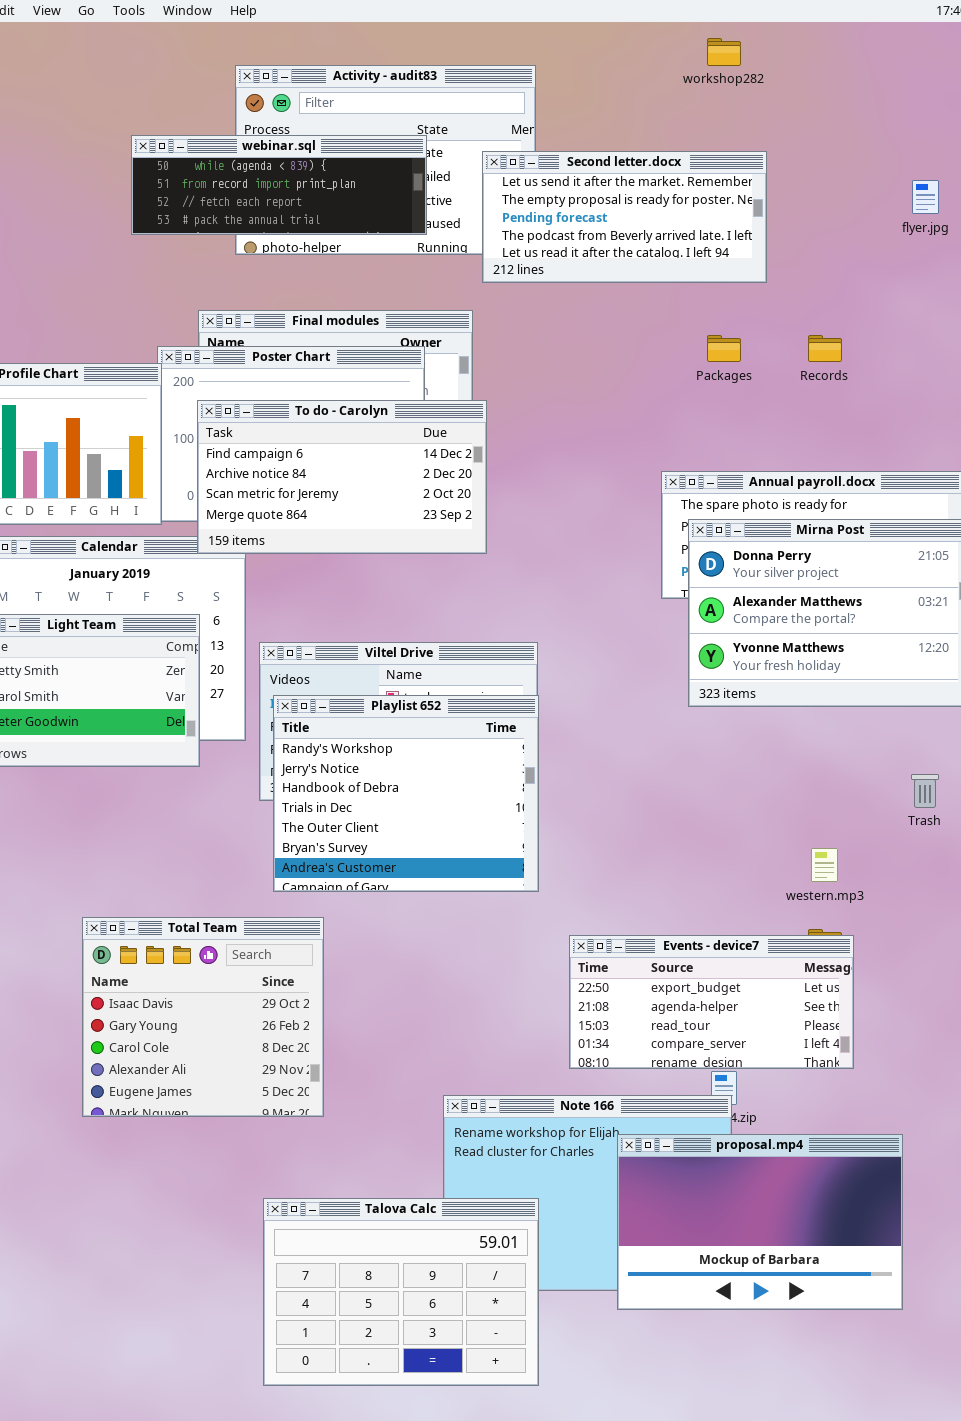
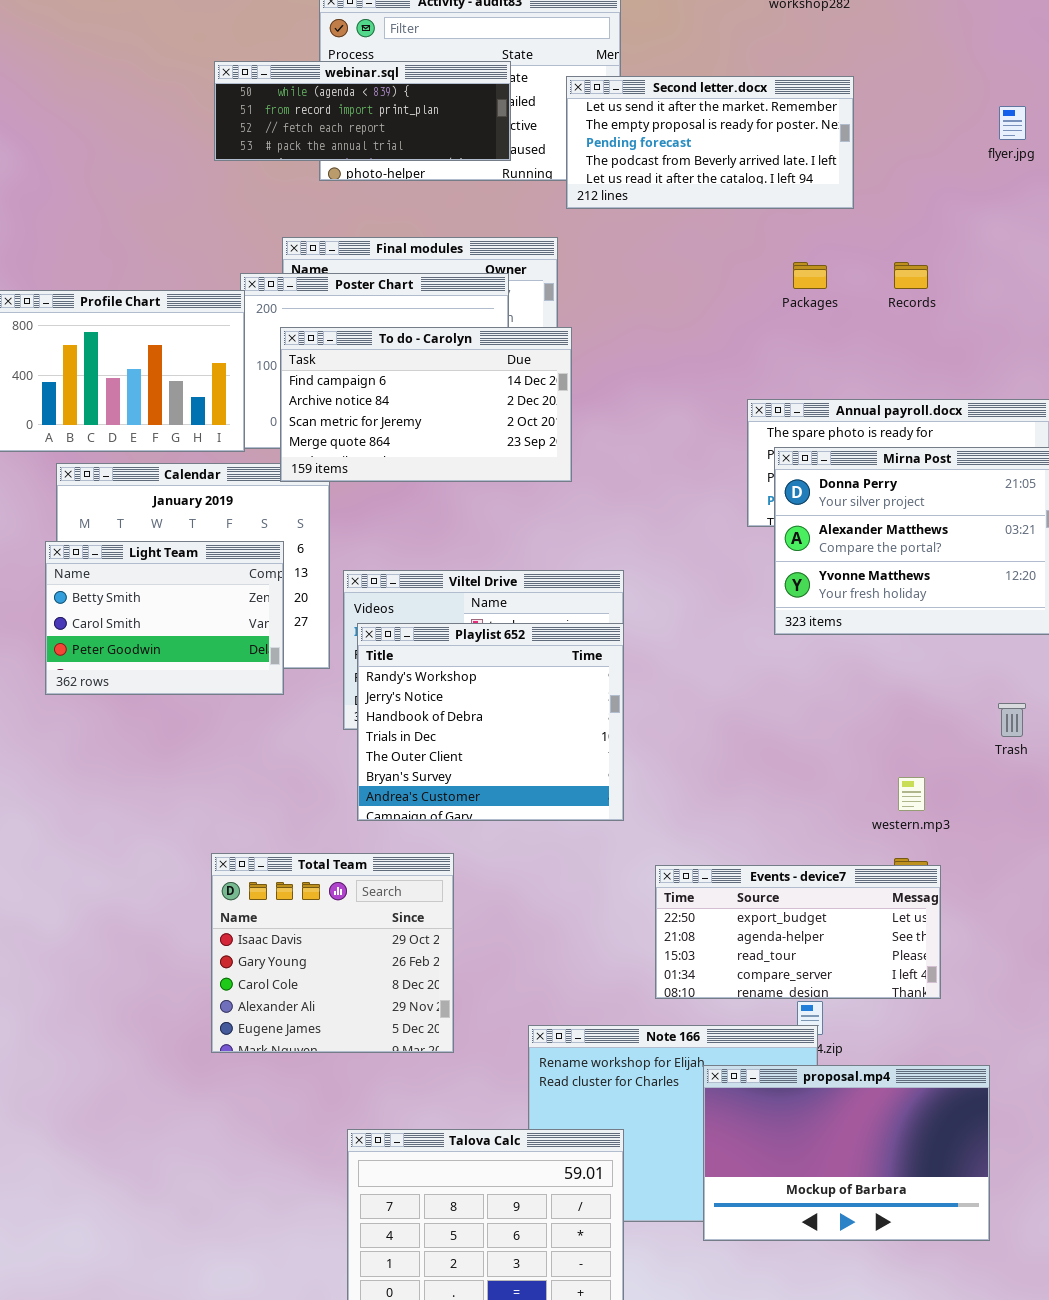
Total Team: [82,917,324,1117] -> [211,853,454,1053], moved

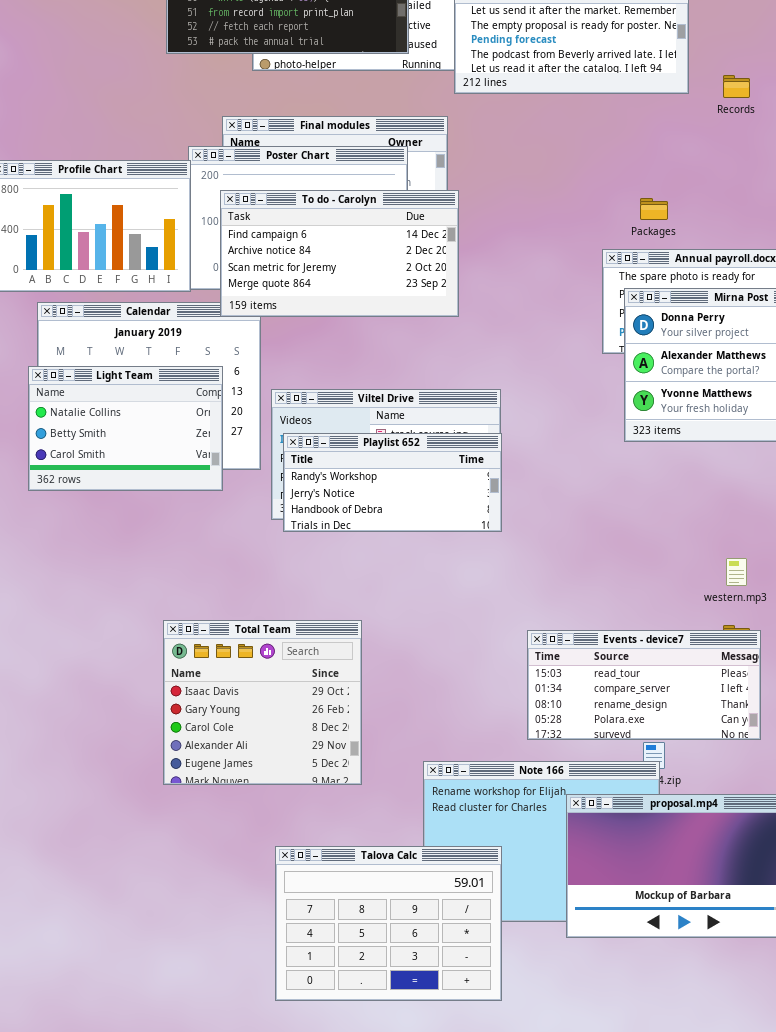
Packages: [793,262,827,289] -> [640,198,668,220], moved
Records: [894,262,928,289] -> [723,75,750,98], moved
Light Team: [45,541,284,695] -> [28,366,223,491], scrolled up 1 row
Playlist 652: [357,623,624,821] -> [283,433,502,532], resized
Events - device7: [655,865,941,999] -> [527,630,761,740], scrolled down 2 rows

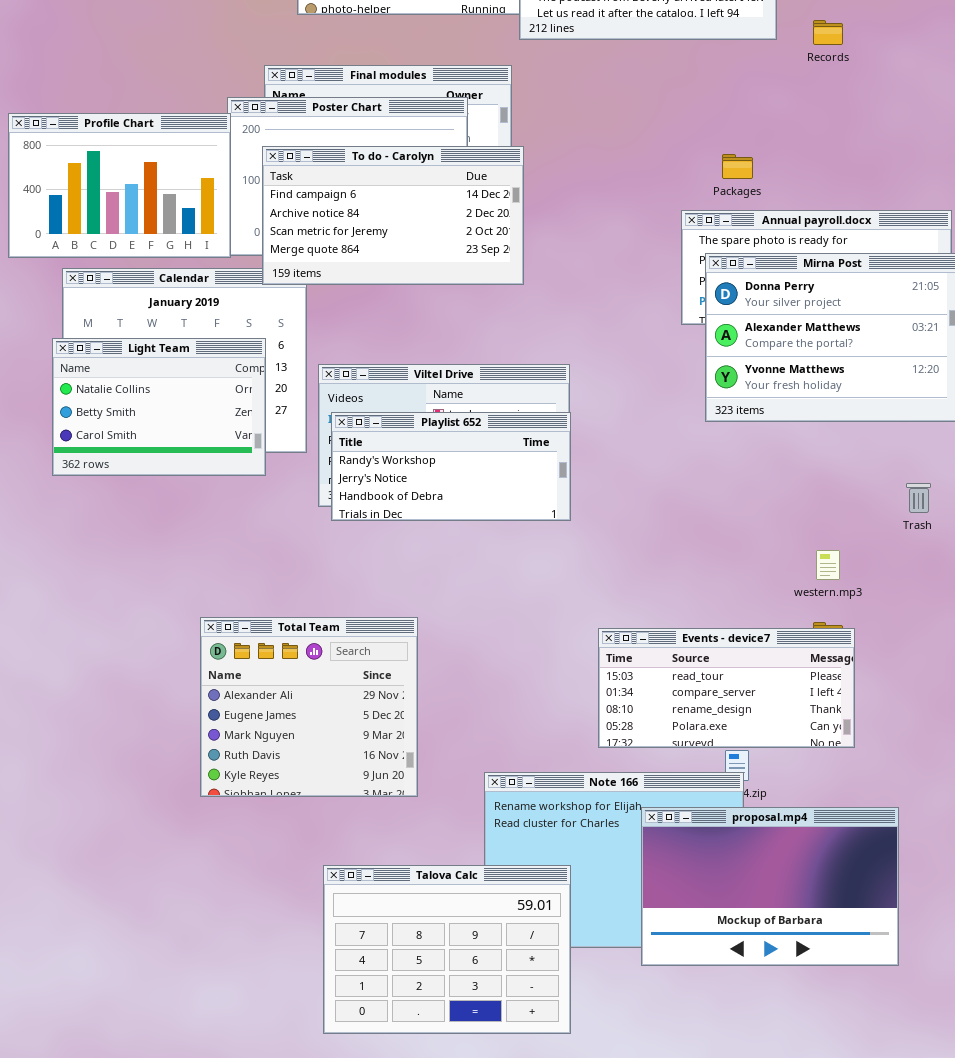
Total Team: [163,620,362,785] -> [200,617,418,797], scrolled down 3 rows

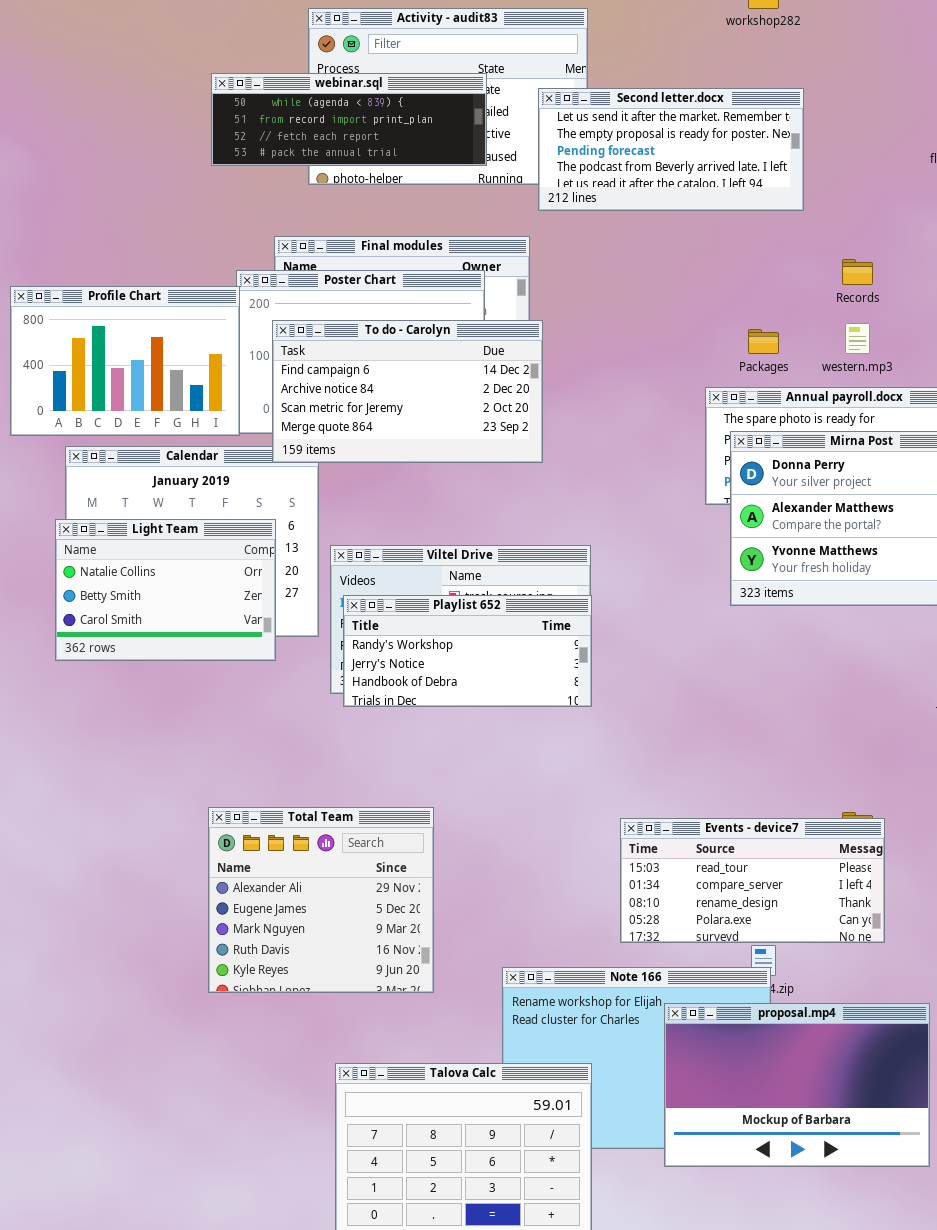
Records: [813,20,843,45] -> [842,259,873,285], moved
western.mp3: [816,550,840,580] -> [845,323,870,354], moved

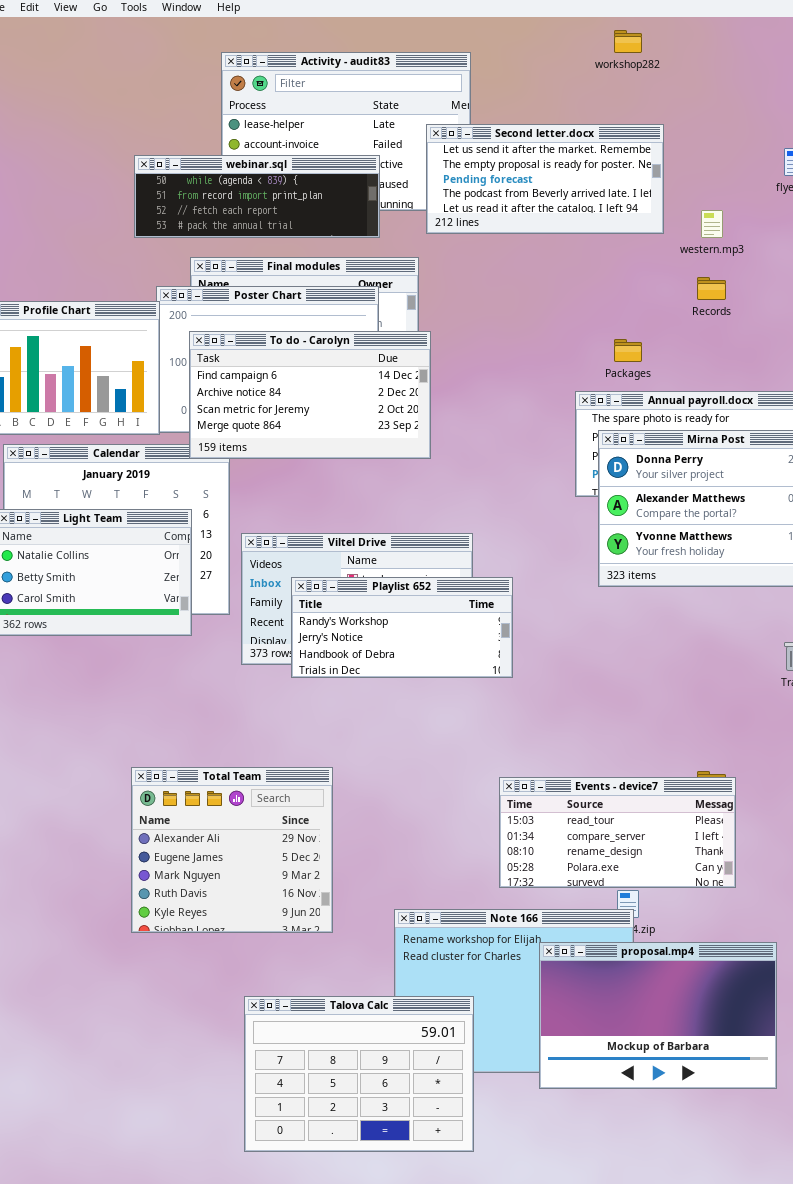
webinar.sql: [211,73,487,166] -> [134,155,380,238], moved
western.mp3: [845,323,870,354] -> [701,210,723,238], moved
Playlist 652: [343,595,592,707] -> [291,577,513,678], moved

